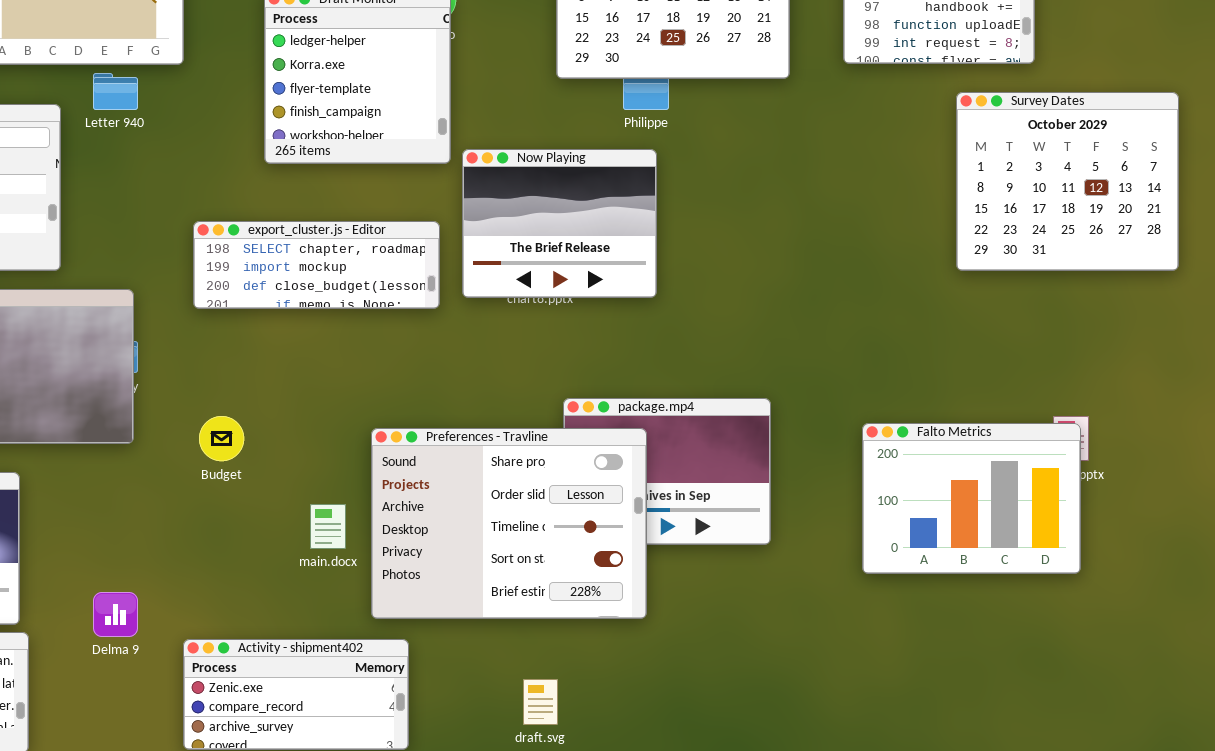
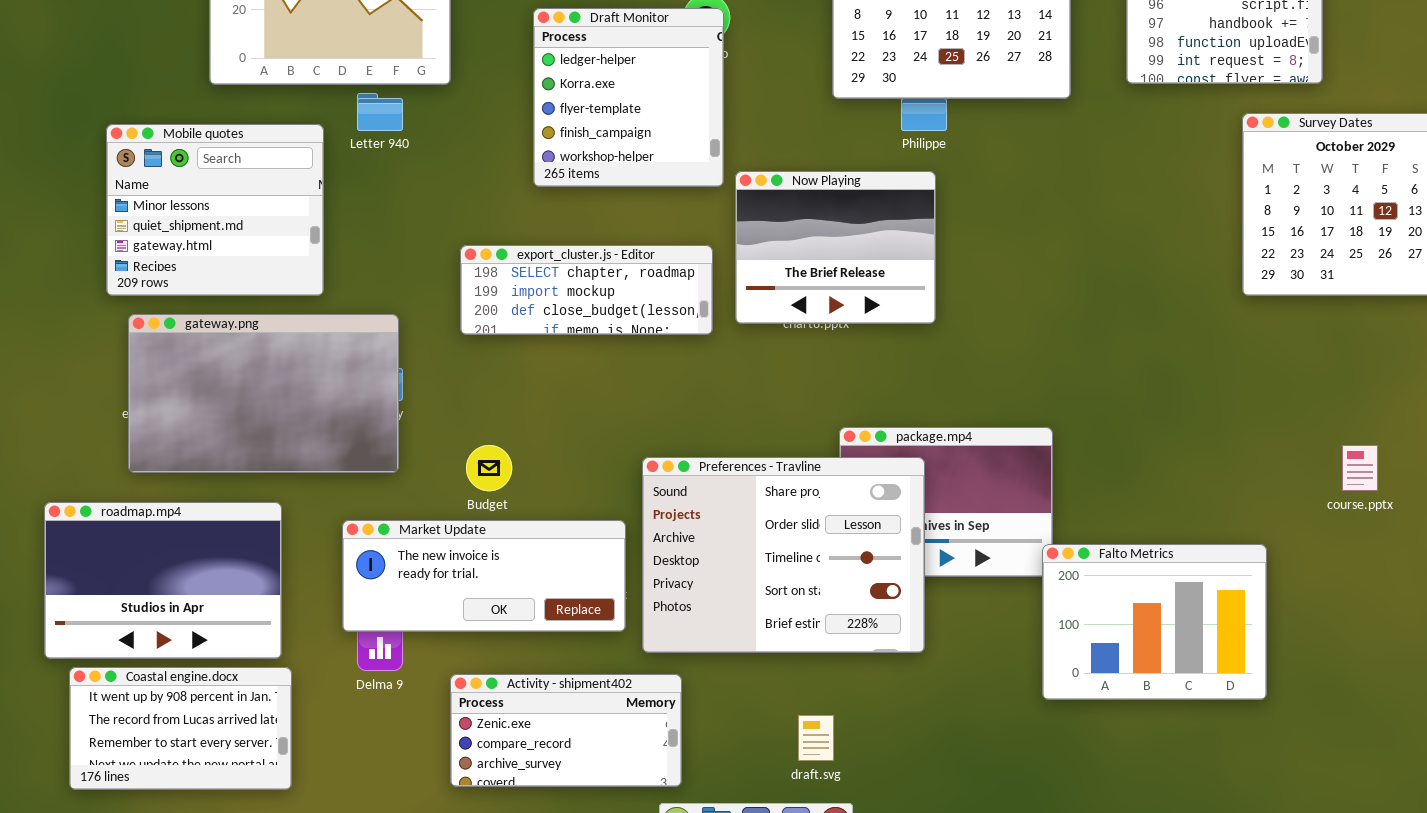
Falto Metrics: [862,423,1081,574] -> [1042,544,1267,700], moved
Market Update: none -> [342,520,626,632], opened

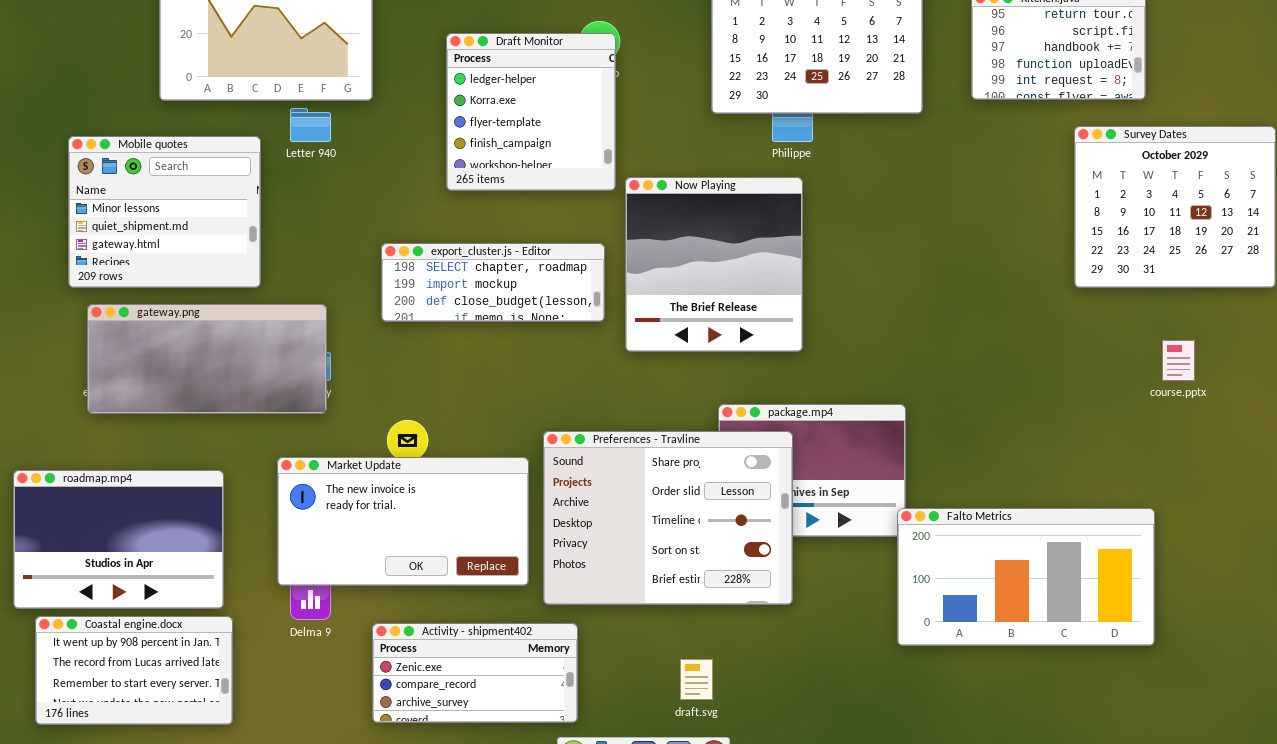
Now Playing: [735,171,936,324] -> [625,177,803,352], resized
gateway.png: [128,314,399,473] -> [87,304,327,414], resized
course.pptx: [1342,445,1378,491] -> [1162,340,1195,381], moved
Market Update: [342,520,626,632] -> [277,457,529,586], resized
Falto Metrics: [1042,544,1267,700] -> [897,508,1155,646], resized

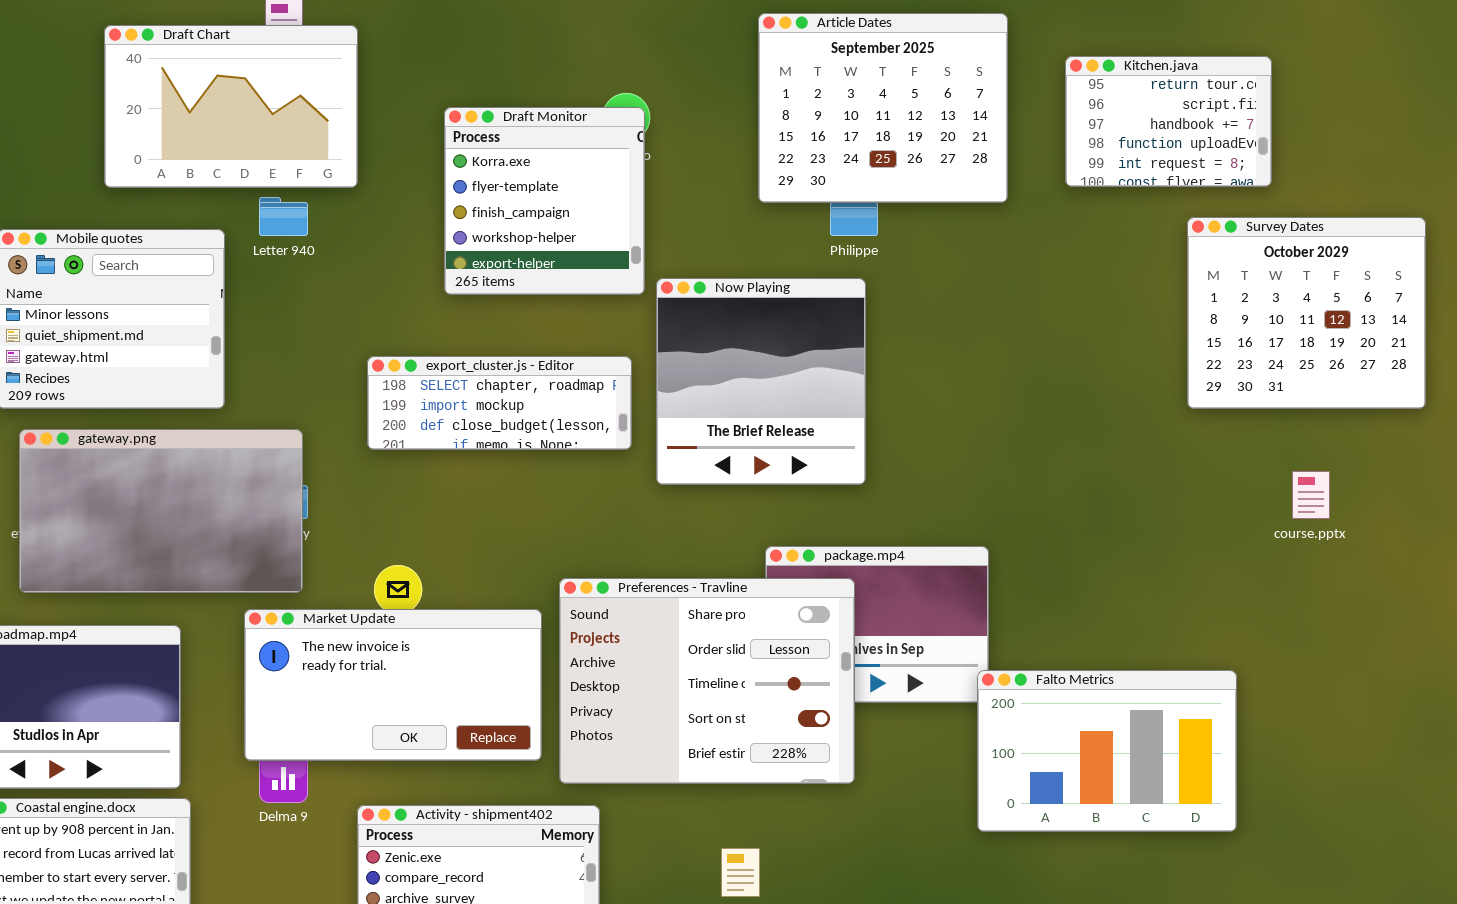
Draft Monitor: [446,33,616,191] -> [444,107,645,295], scrolled down 1 row
gateway.png: [87,304,327,414] -> [19,429,303,593], resized
Falto Metrics: [897,508,1155,646] -> [977,670,1237,832], resized

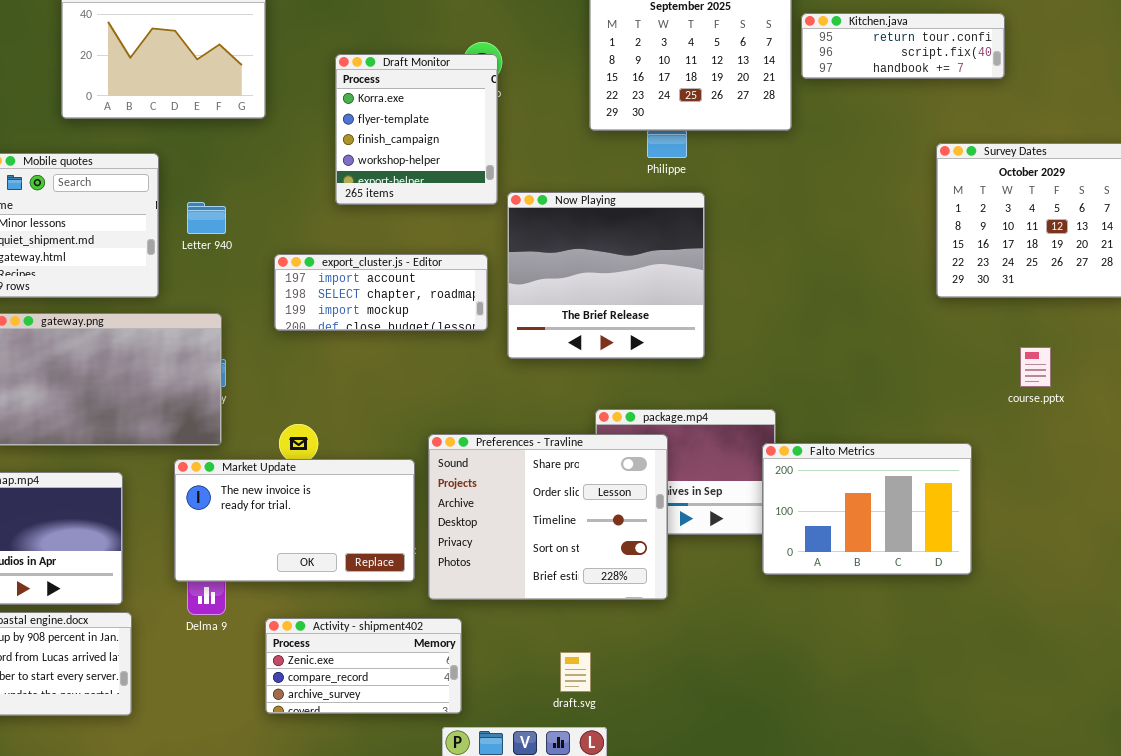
Kitchen.java: [1065,56,1272,187] -> [801,13,1005,79], resized
Letter 940: [259,197,308,236] -> [187,202,226,234], moved
Now Playing: [656,278,866,485] -> [507,192,705,359], resized
export_cluster.js - Editor: [367,356,632,450] -> [274,254,488,331], scrolled up 1 row
Falto Metrics: [977,670,1237,832] -> [762,443,972,575], moved

